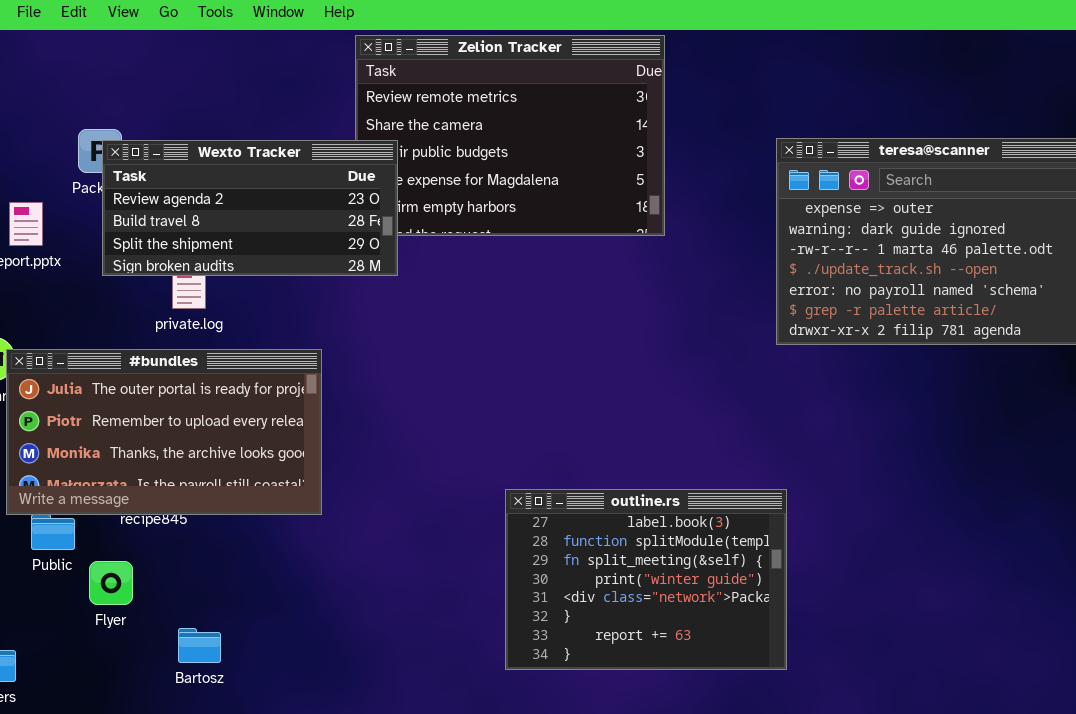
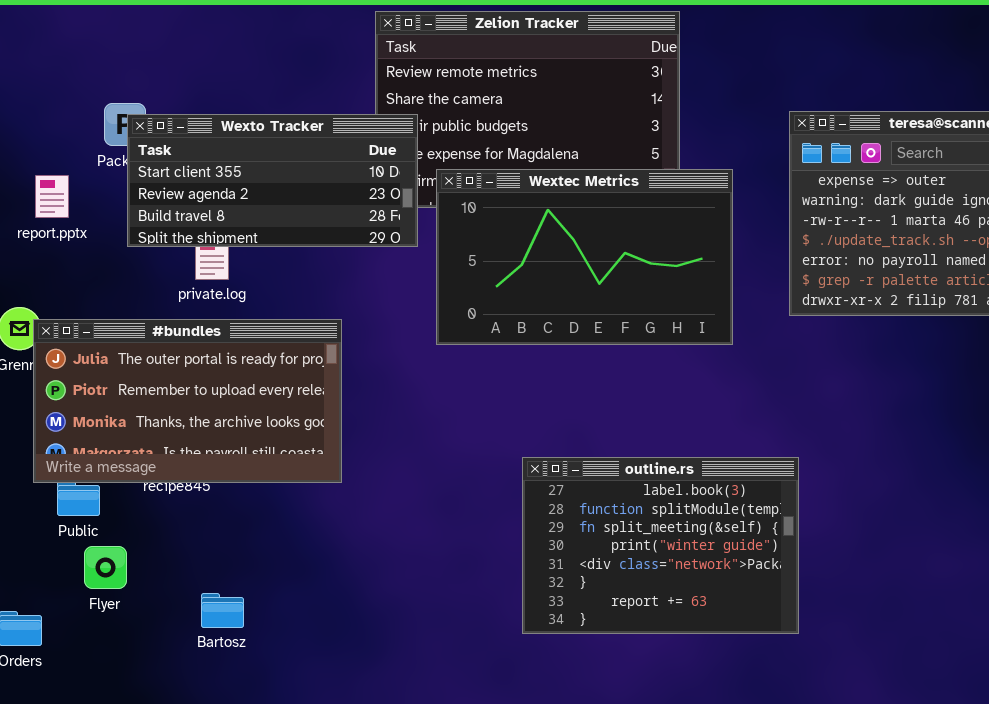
Wexto Tracker: [102,140,398,276] -> [127,114,418,247], scrolled up 1 row
Wextec Metrics: none -> [436,169,733,345], opened
Flyer: [89,561,133,605] -> [84,546,127,589], moved

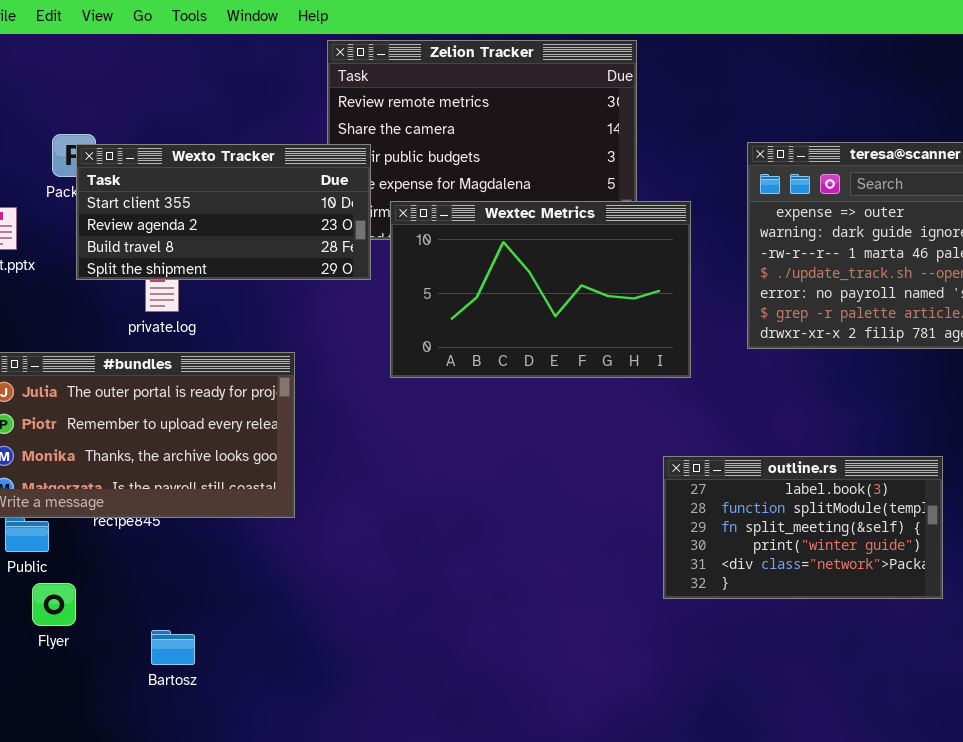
outline.rs: [522,457,799,634] -> [663,456,943,599], moved, resized

